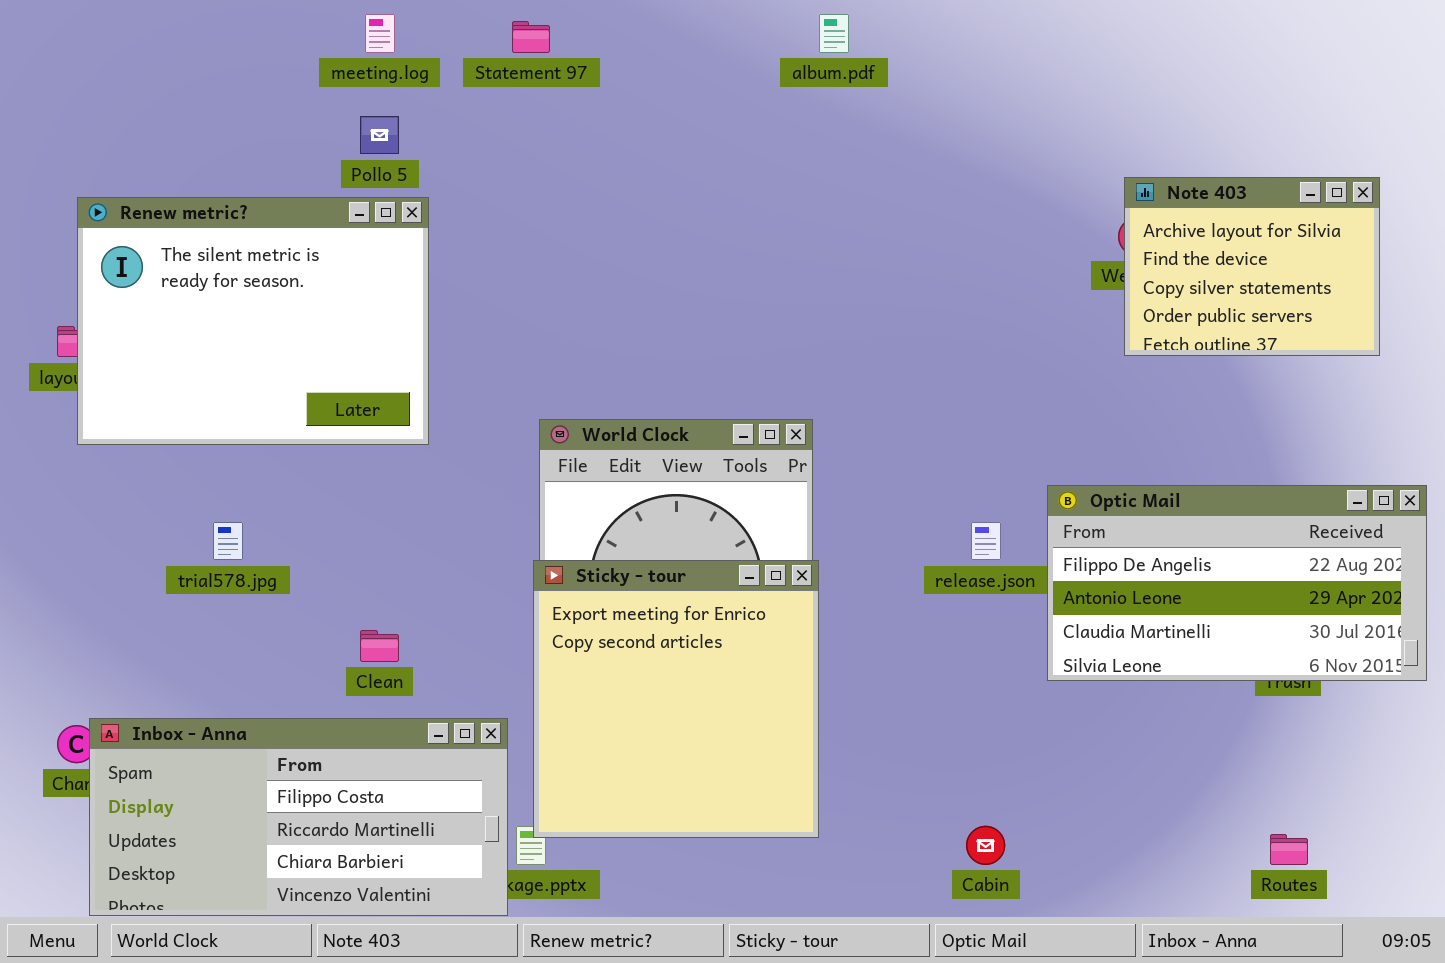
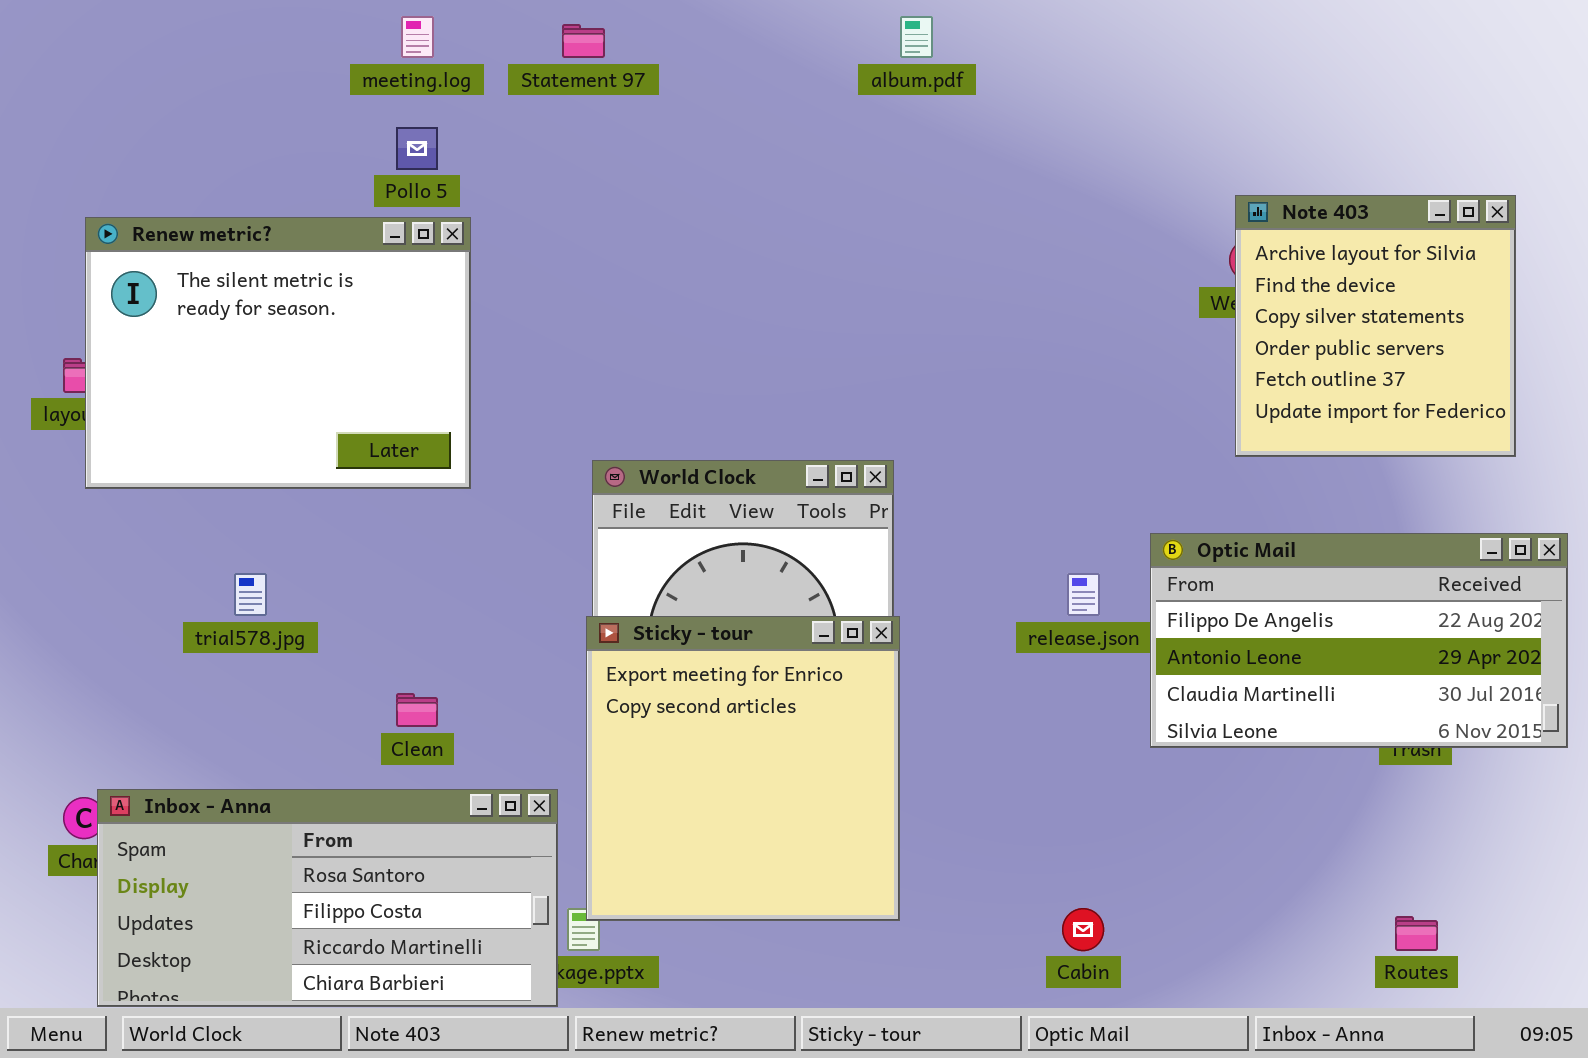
Note 403: [1124,177,1380,356] -> [1235,195,1516,457], resized
Inbox - Anna: [89,718,508,916] -> [97,789,558,1007], scrolled up 1 row

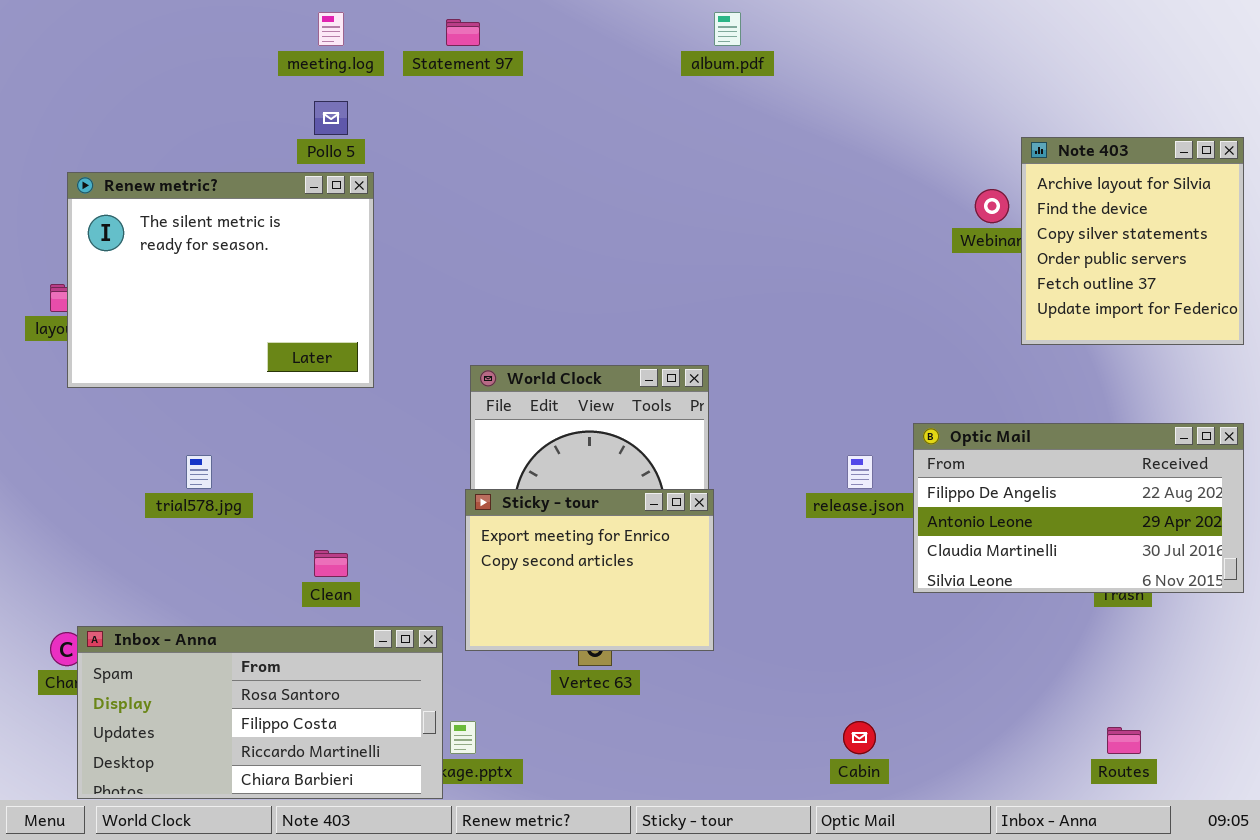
Note 403: [1235,195,1516,457] -> [1021,137,1244,345], moved
Sticky - tour: [586,616,900,921] -> [465,489,714,651], resized

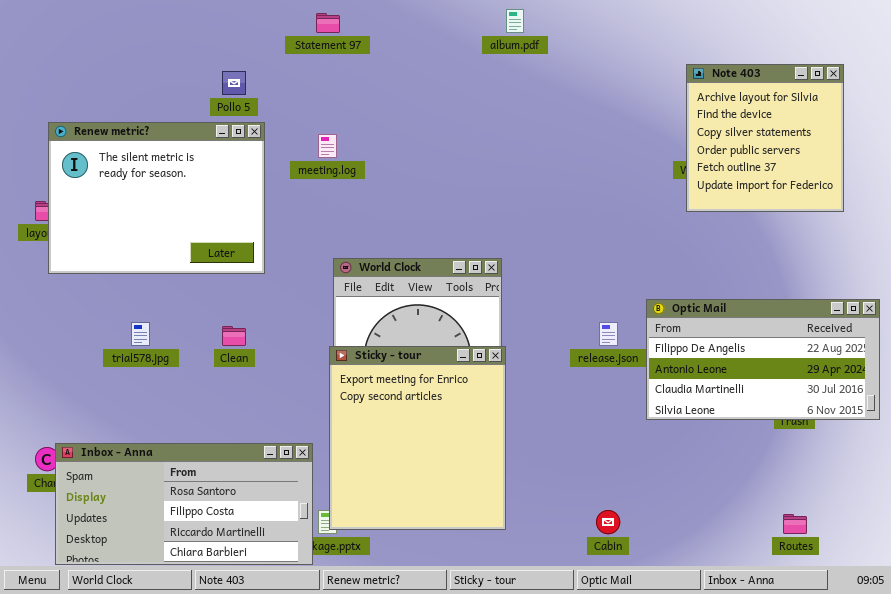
meeting.log: [318,12,344,46] -> [318,134,337,158], moved
Note 403: [1021,137,1244,345] -> [686,64,844,212], moved
Sticky - tour: [465,489,714,651] -> [329,346,506,530], resized
Clean: [314,550,348,577] -> [222,326,246,346], moved

